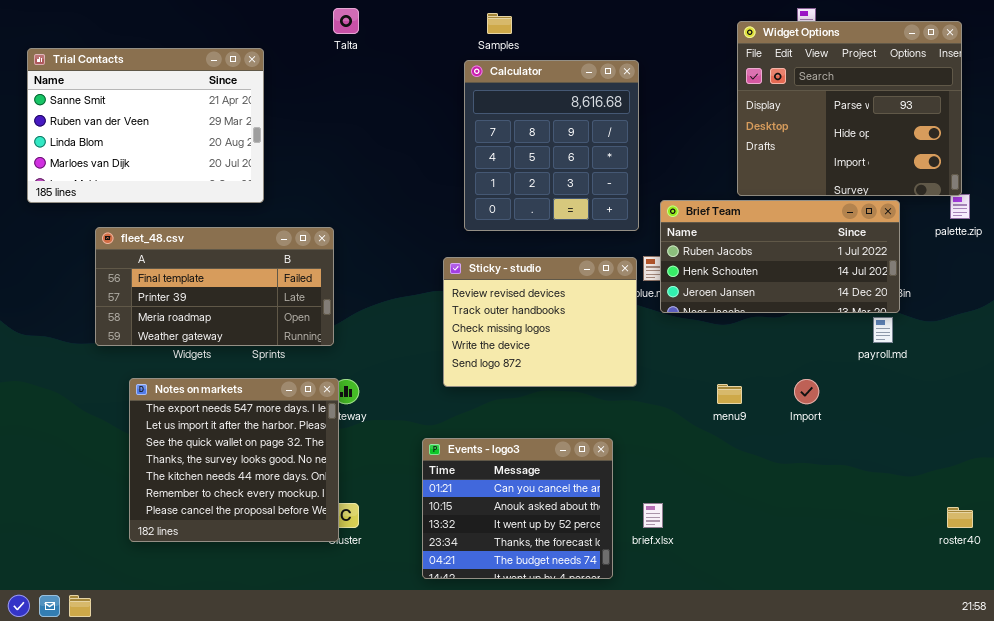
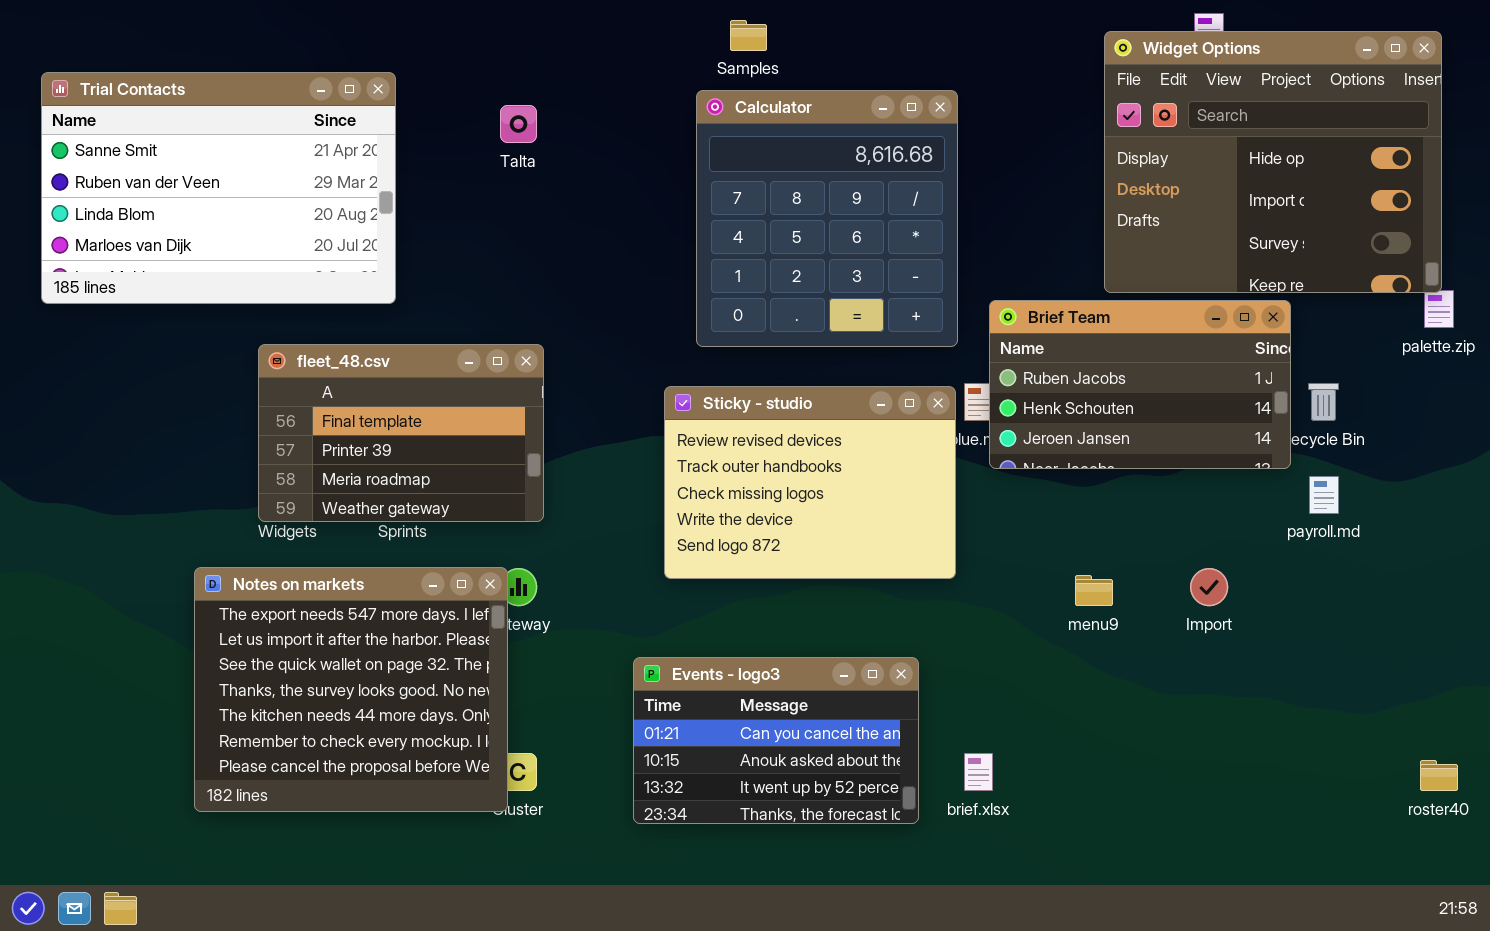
Talta: [333,8,359,34] -> [500,105,537,143], moved
Widget Options: [737,21,962,196] -> [1104,31,1442,293], scrolled down 1 row
Brief Team: [660,200,900,313] -> [989,300,1291,469], resized
fleet_48.csv: [95,227,334,346] -> [258,344,544,522], moved, resized
Events - logo3: [422,438,613,579] -> [633,657,919,824], resized

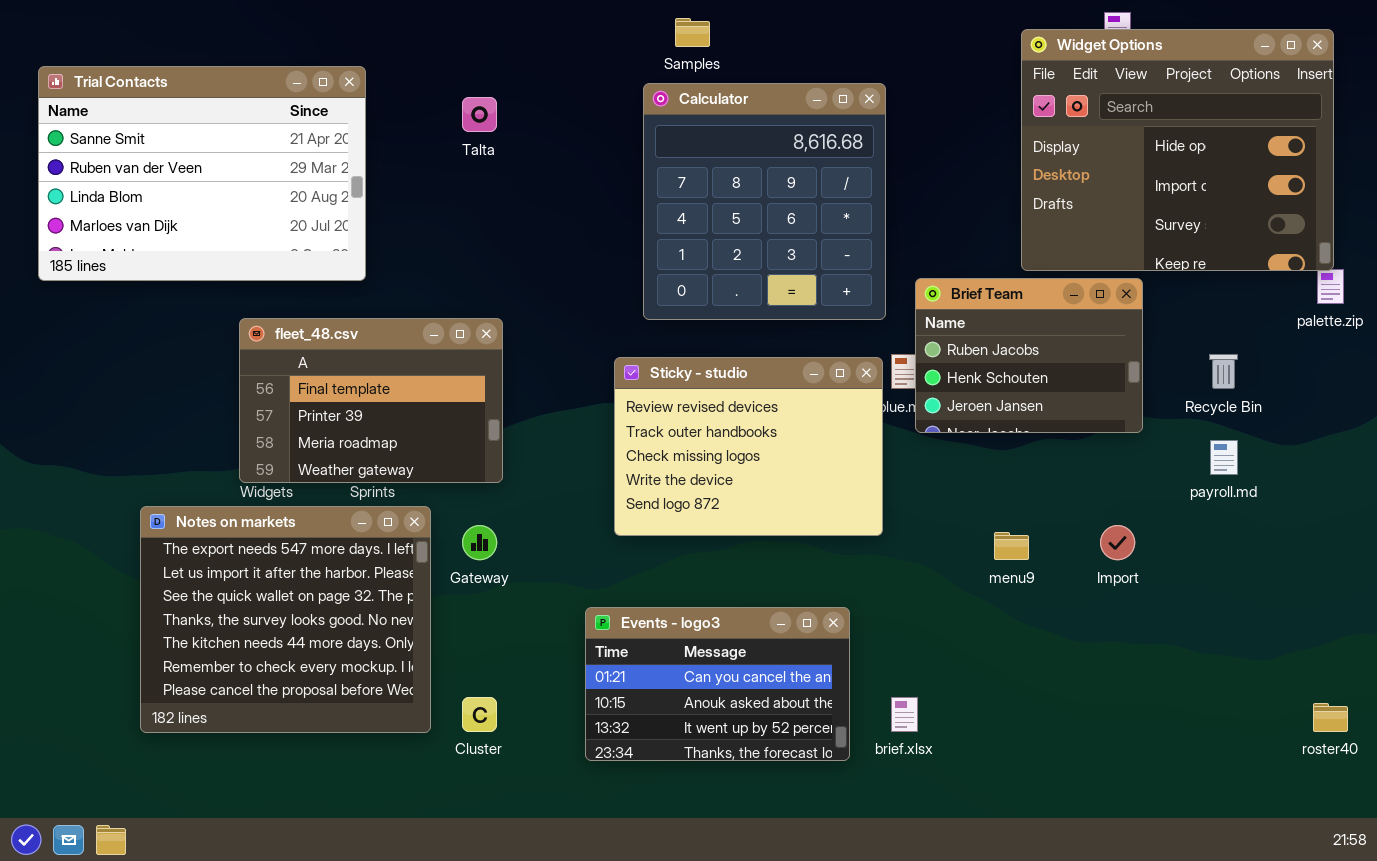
Brief Team: [989,300,1291,469] -> [915,278,1143,433], resized
Notes on markets: [194,567,508,812] -> [140,506,431,733], moved

